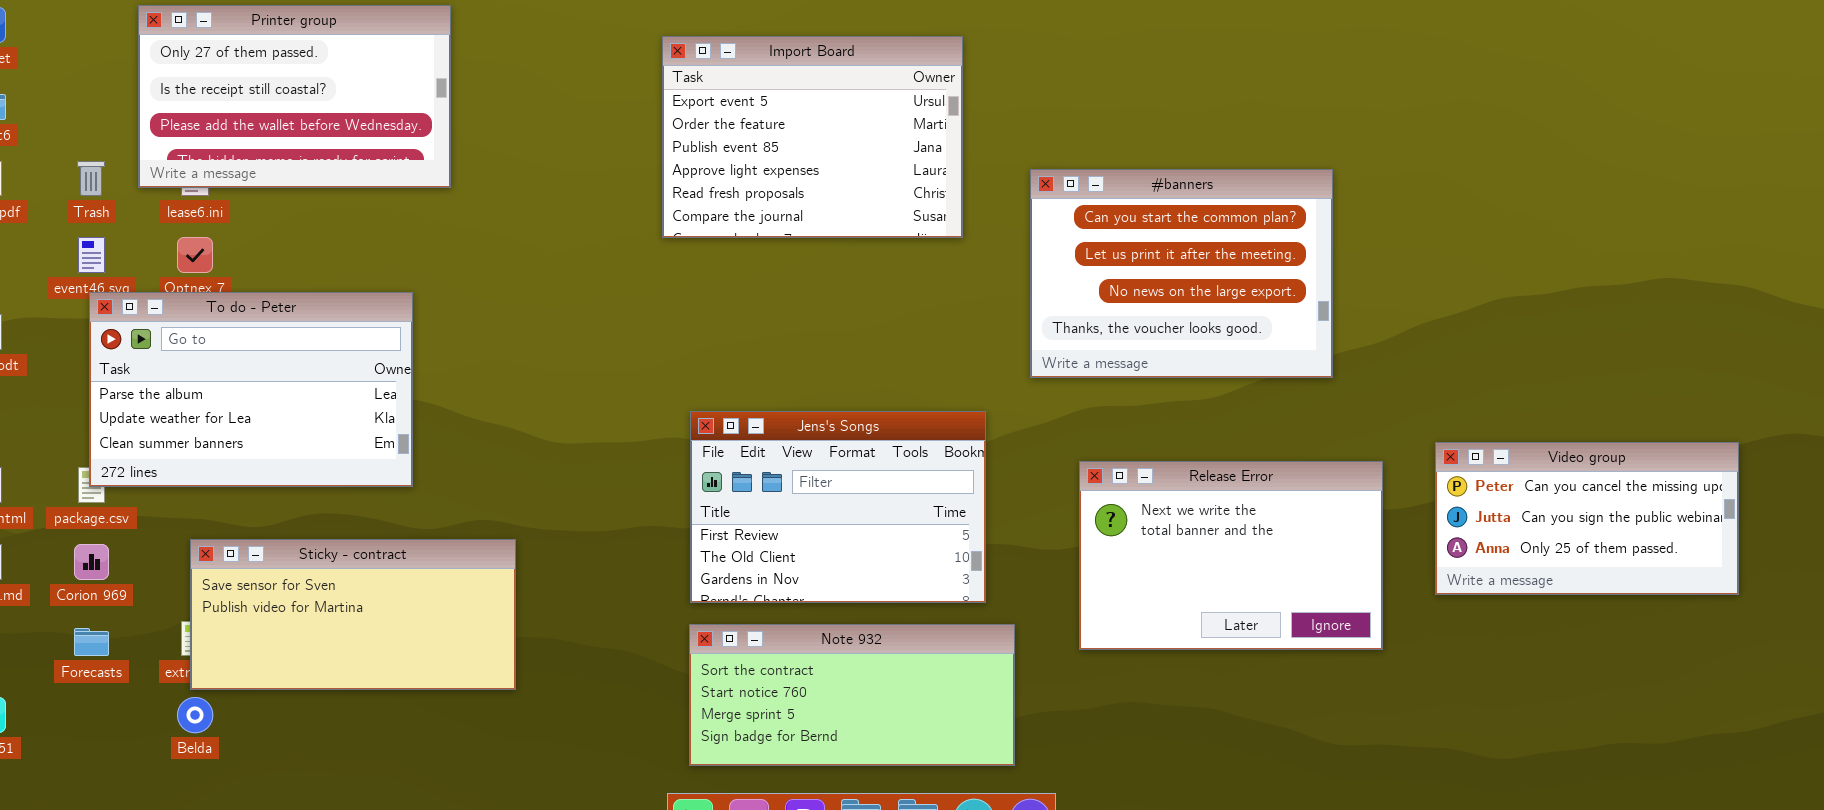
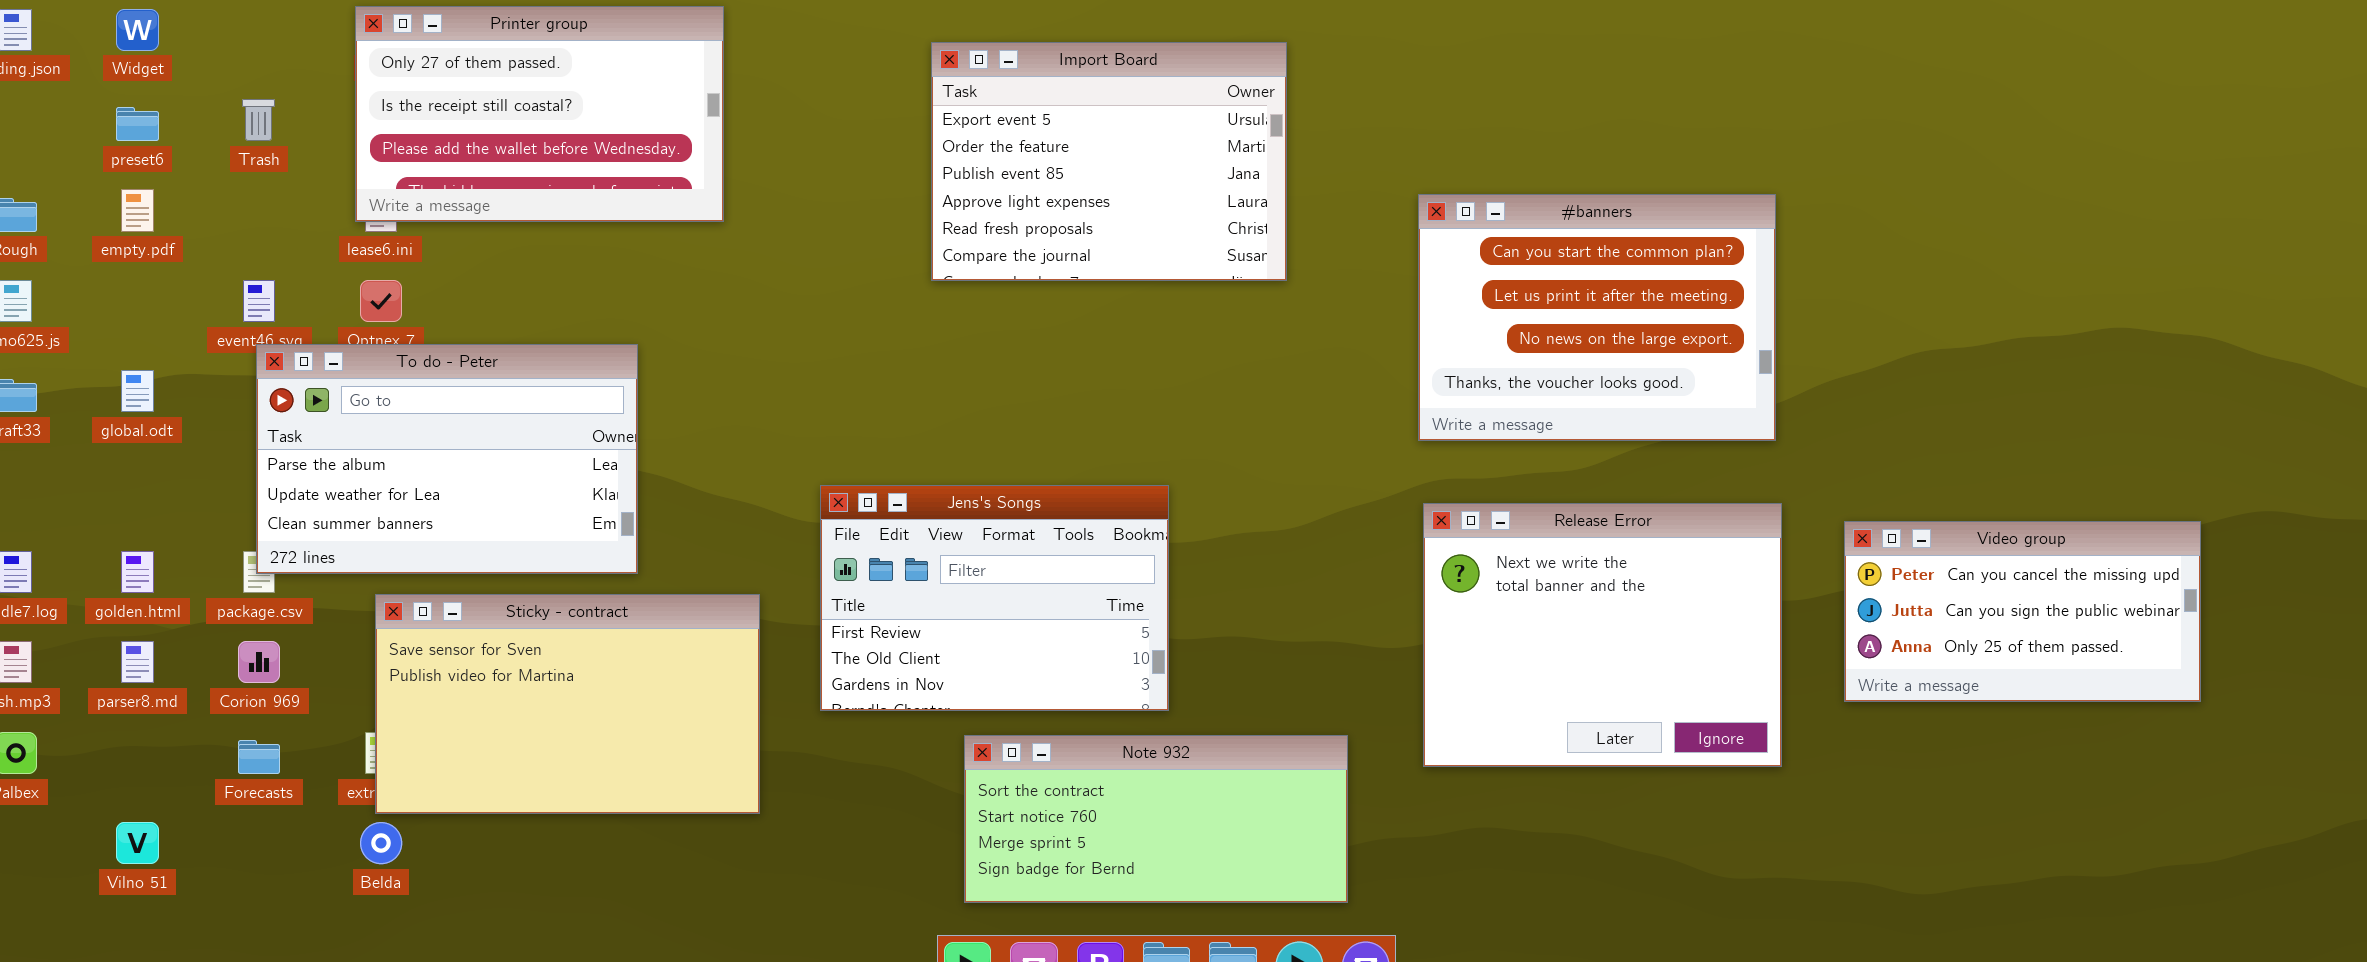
Printer group: [138,5,451,188] -> [355,6,724,222], moved
Trash: [77,161,105,196] -> [242,99,275,141], moved
#banners: [1030,169,1333,378] -> [1418,194,1776,441], moved
Jens's Songs: [690,411,986,603] -> [820,485,1169,711], moved
Release Error: [1079,461,1383,650] -> [1423,503,1782,767], resized
Sticky - contract: [190,539,516,690] -> [375,594,760,814], resized

